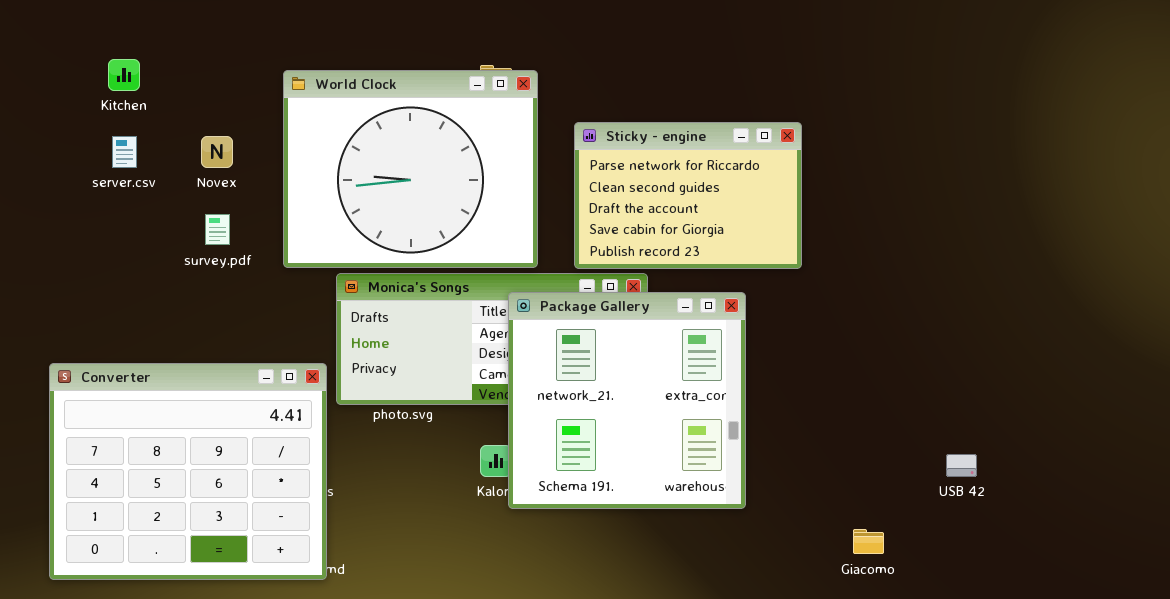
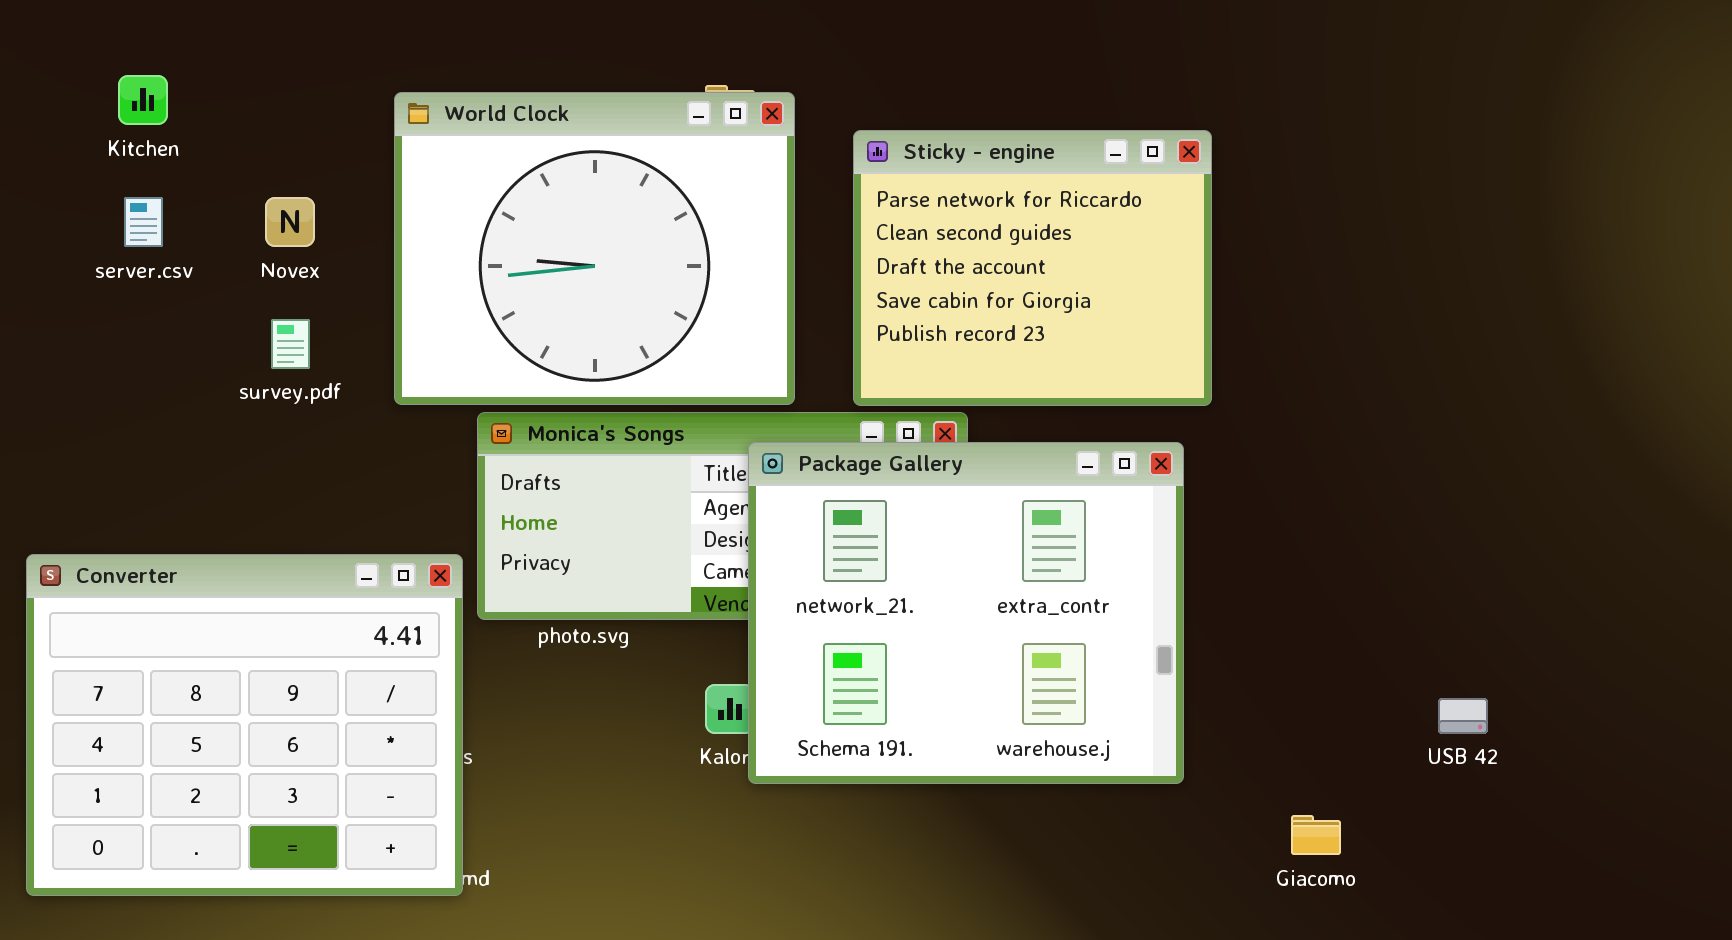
Sticky - engine: [574,122,802,269] -> [853,130,1212,406], resized
Package Gallery: [508,292,746,509] -> [748,442,1184,784], resized

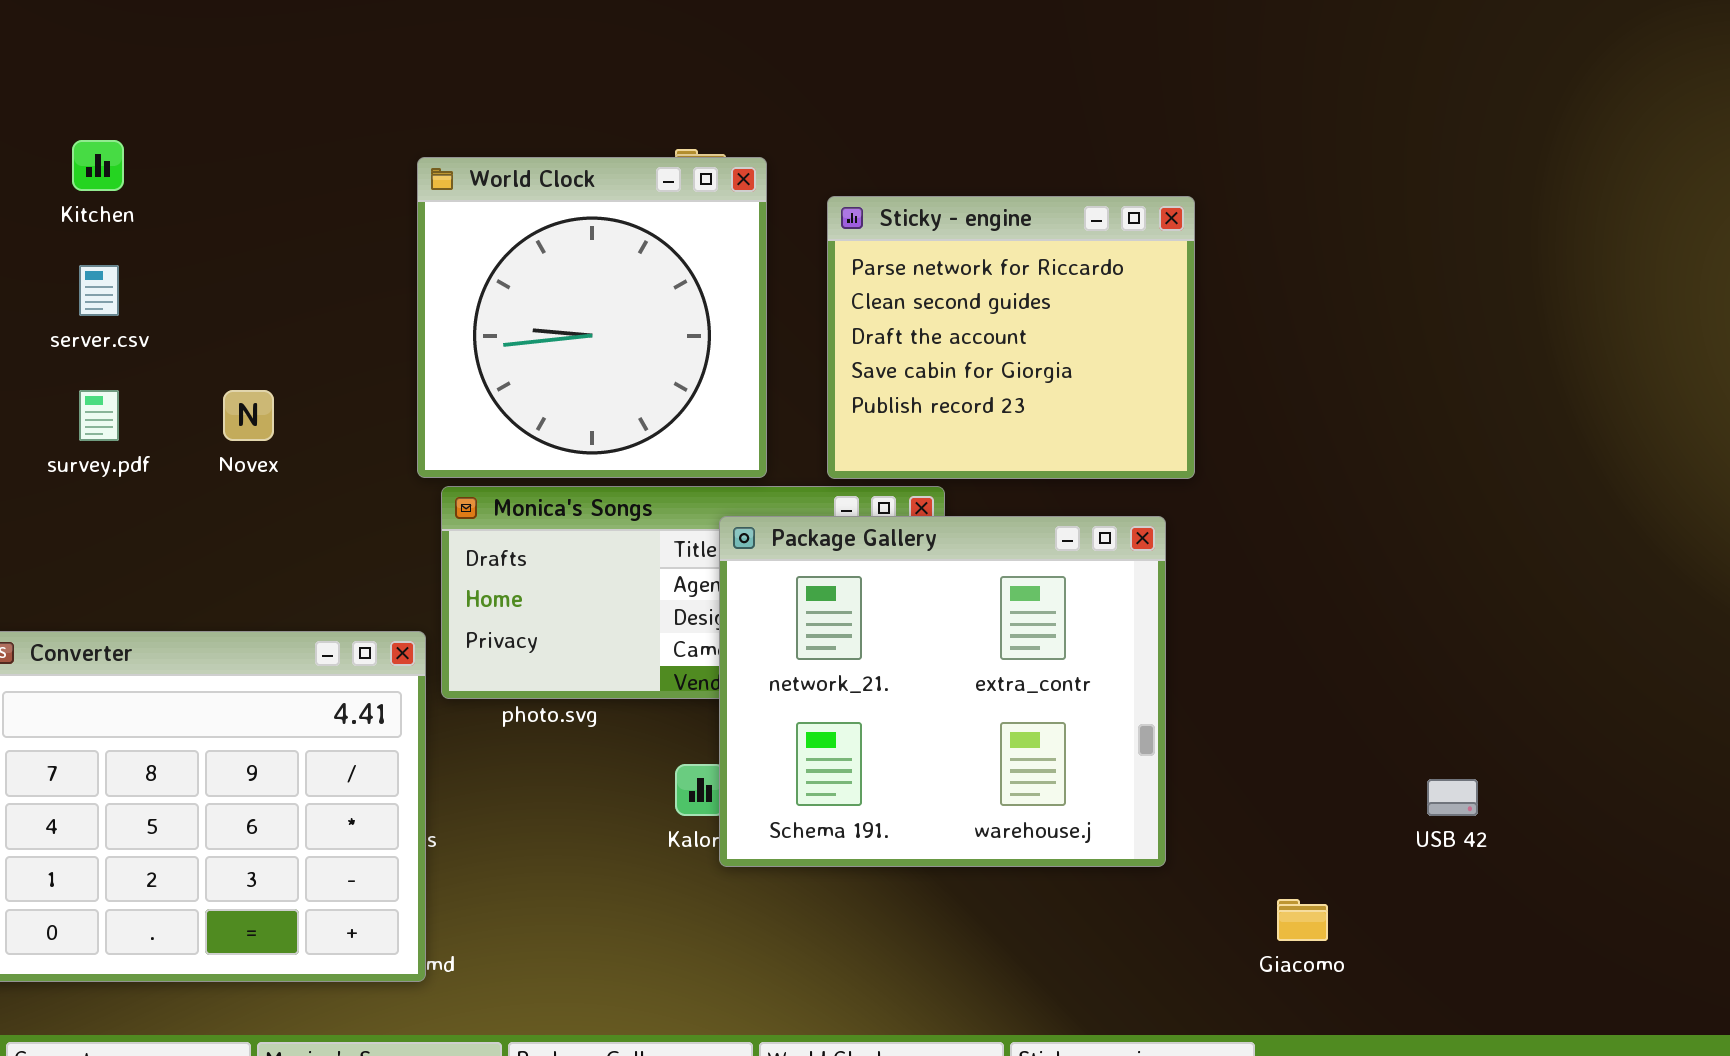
World Clock: [394,92,795,405] -> [417,157,767,478], resized
Novex: [265,197,315,247] -> [223,390,274,441], moved
survey.pdf: [271,319,310,369] -> [79,390,119,441], moved

